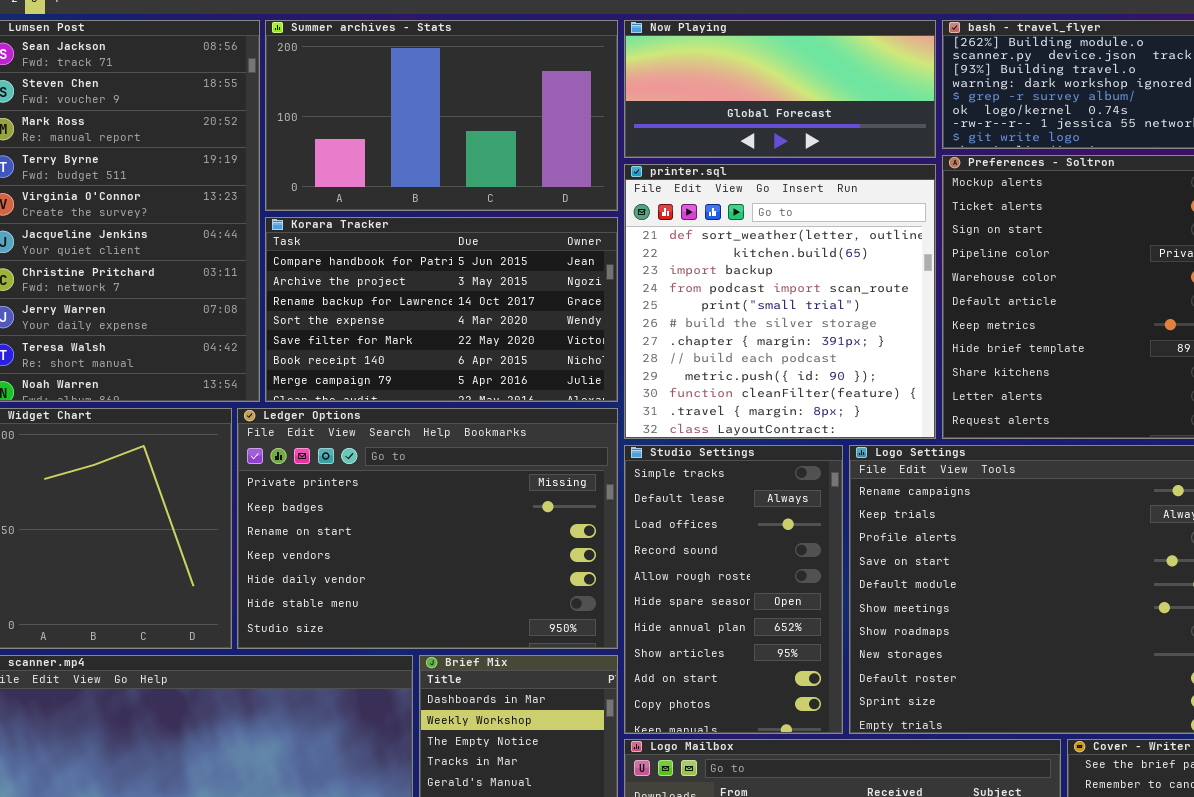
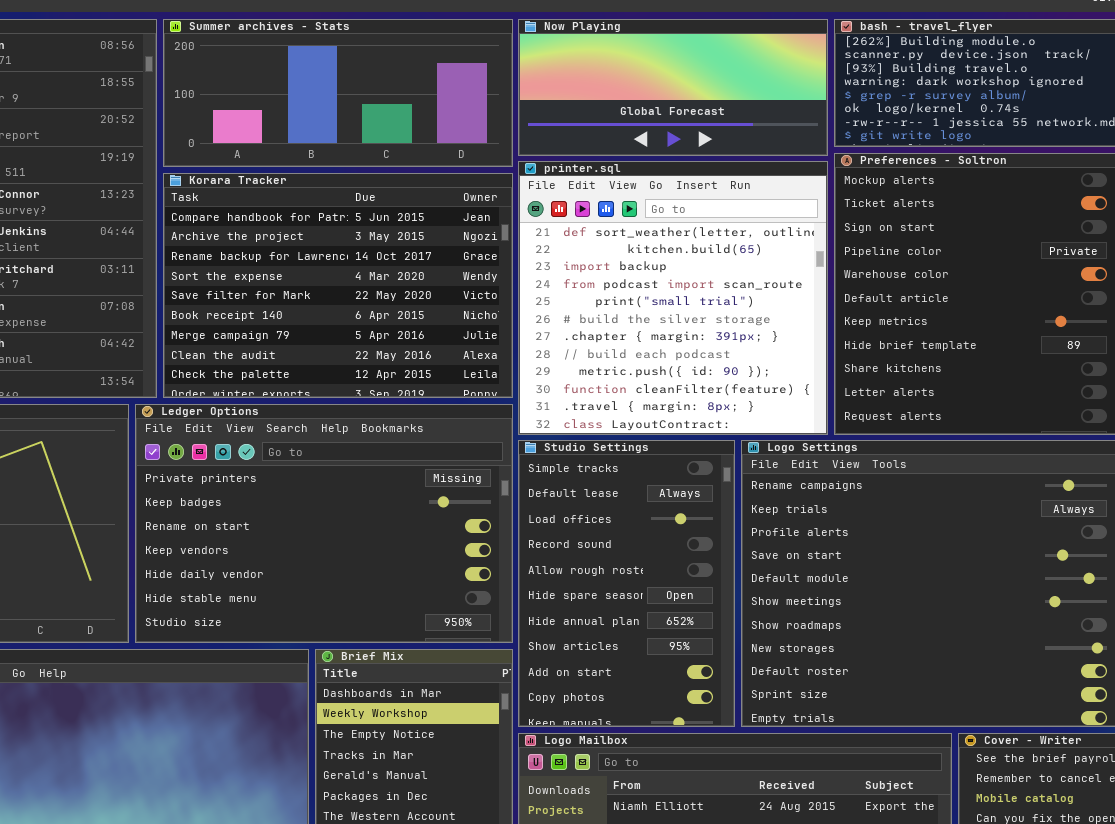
Summer archives - Stats: [265,20,618,211] -> [163,19,513,167], resized
Korara Tracker: [265,217,618,402] -> [163,173,513,398], resized

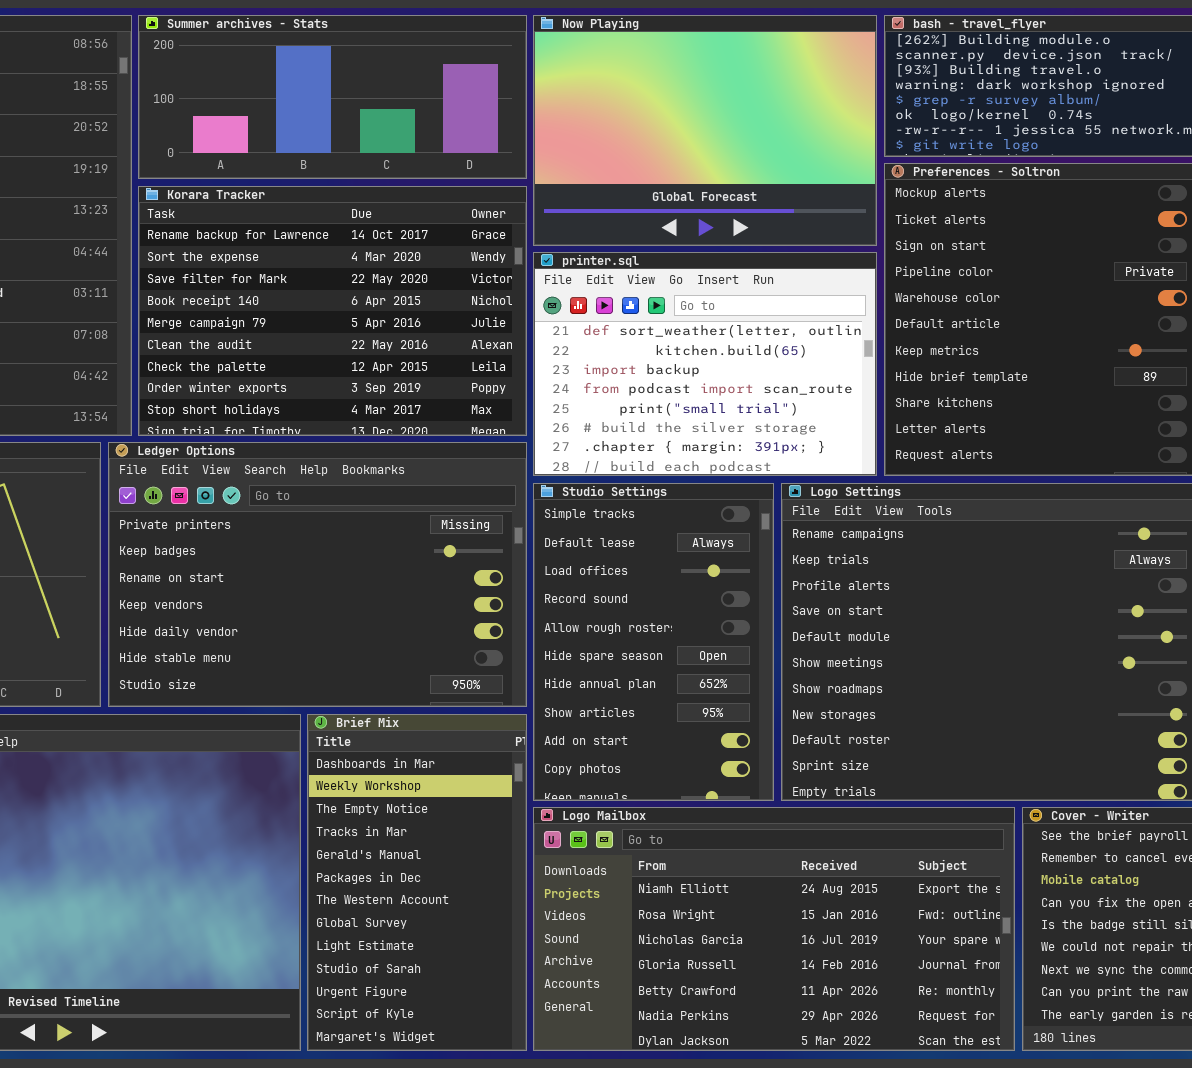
Now Playing: [518,19,828,156] -> [533,15,877,246], resized
printer.sql: [518,161,828,435] -> [533,252,877,476], resized
Korara Tracker: [163,173,513,398] -> [138,186,527,436], scrolled down 2 rows

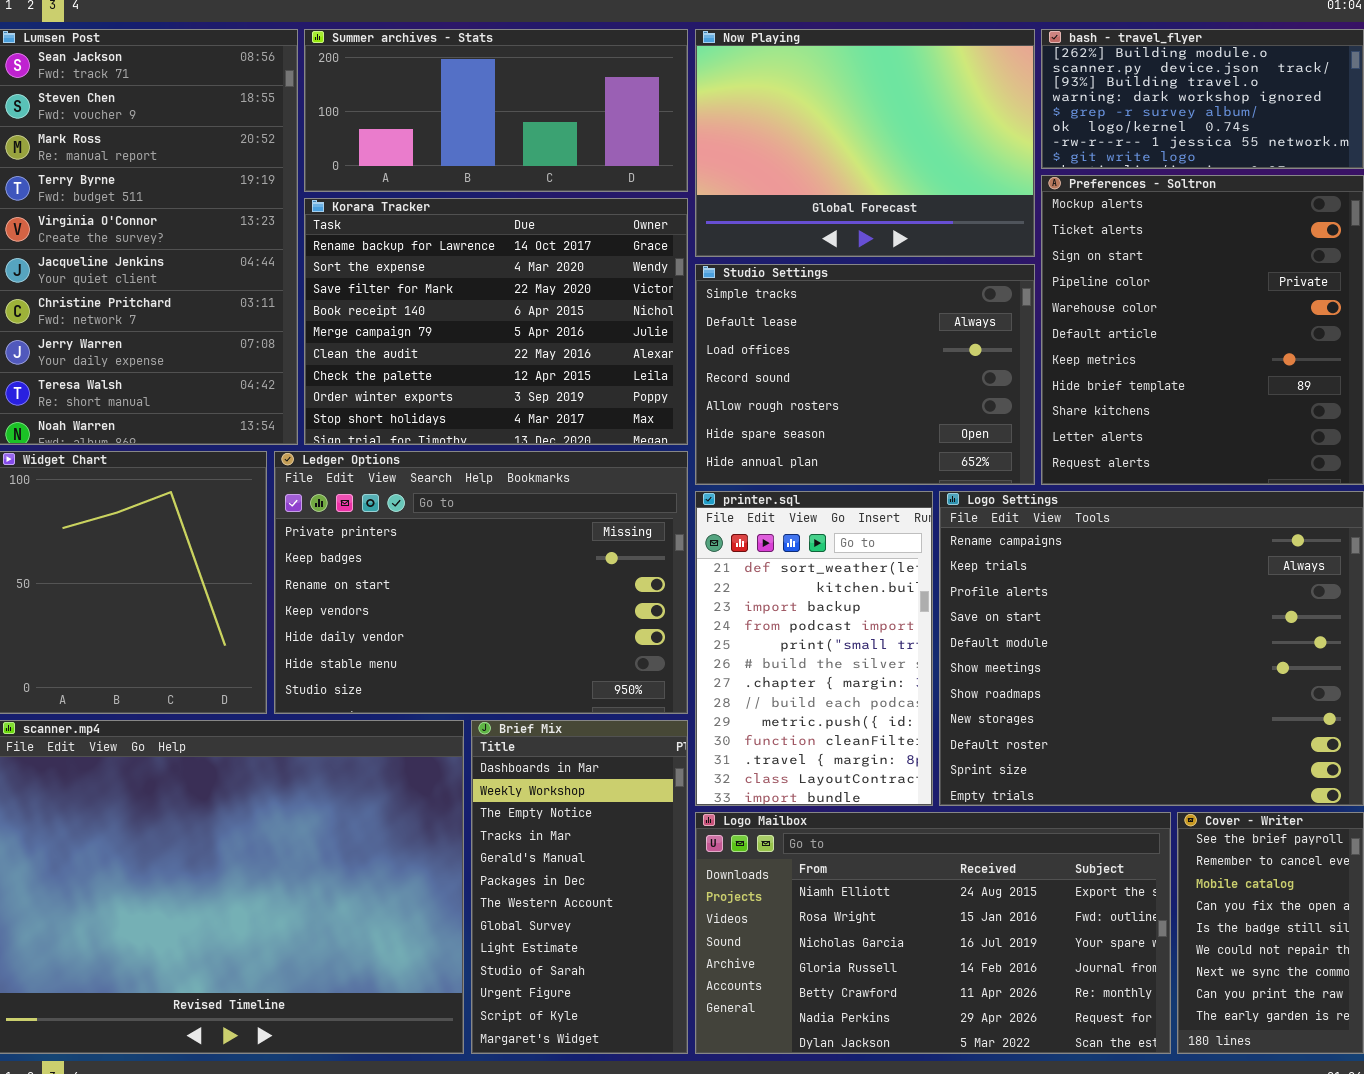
printer.sql: [533,252,877,476] -> [695,491,933,806], moved, resized
Studio Settings: [533,483,774,801] -> [695,264,1035,485], moved, resized

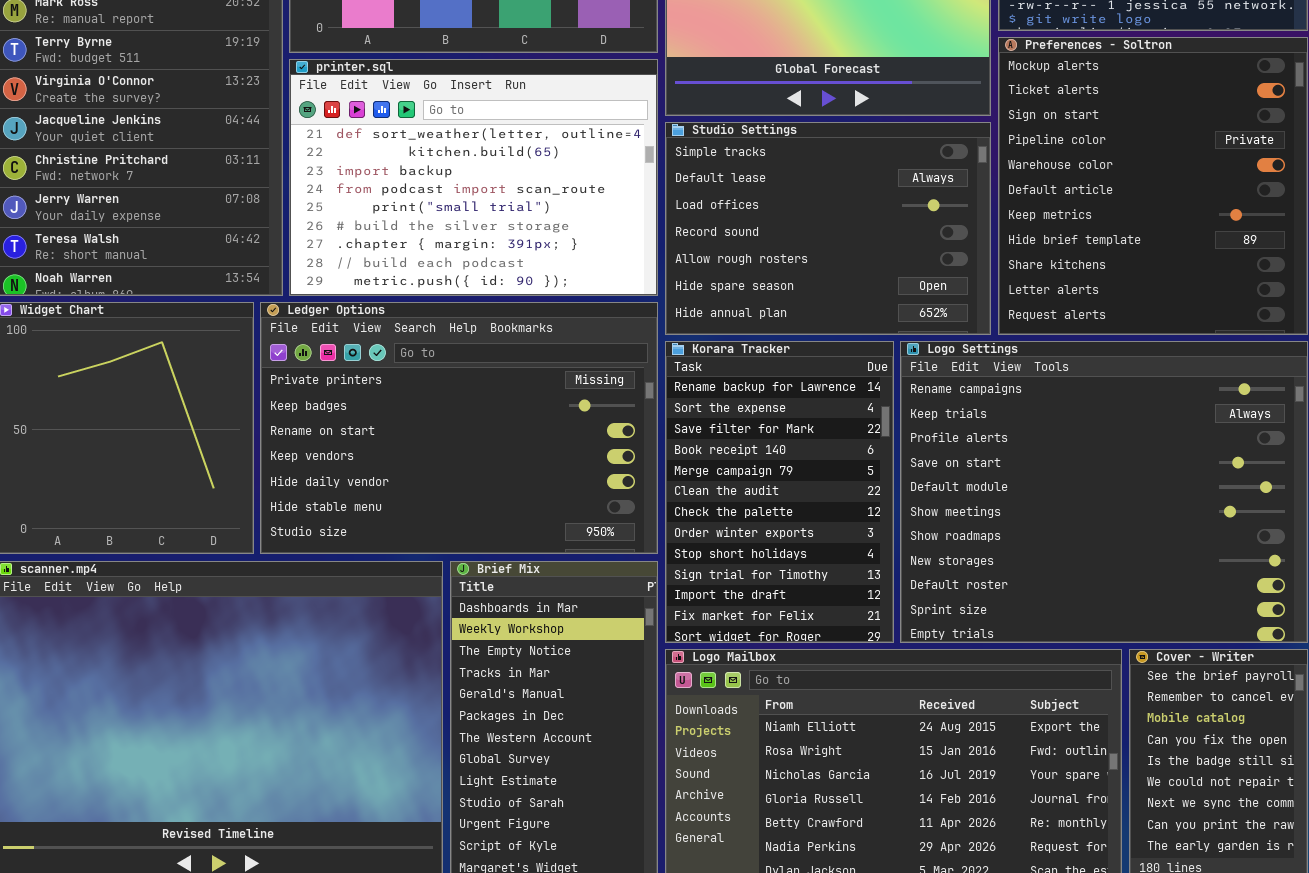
Korara Tracker: [304,198,688,445] -> [665,341,894,643], moved, resized
printer.sql: [695,491,933,806] -> [289,59,658,296], moved, resized

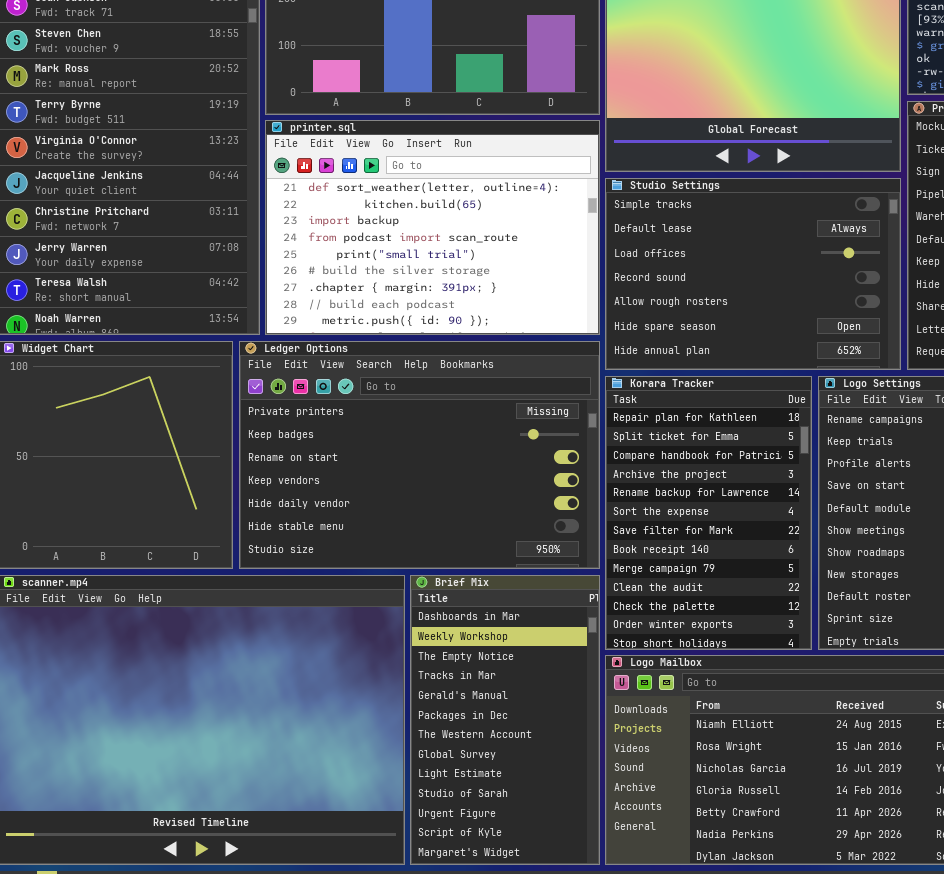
Korara Tracker: [665,341,894,643] -> [605,376,812,650], scrolled up 4 rows

